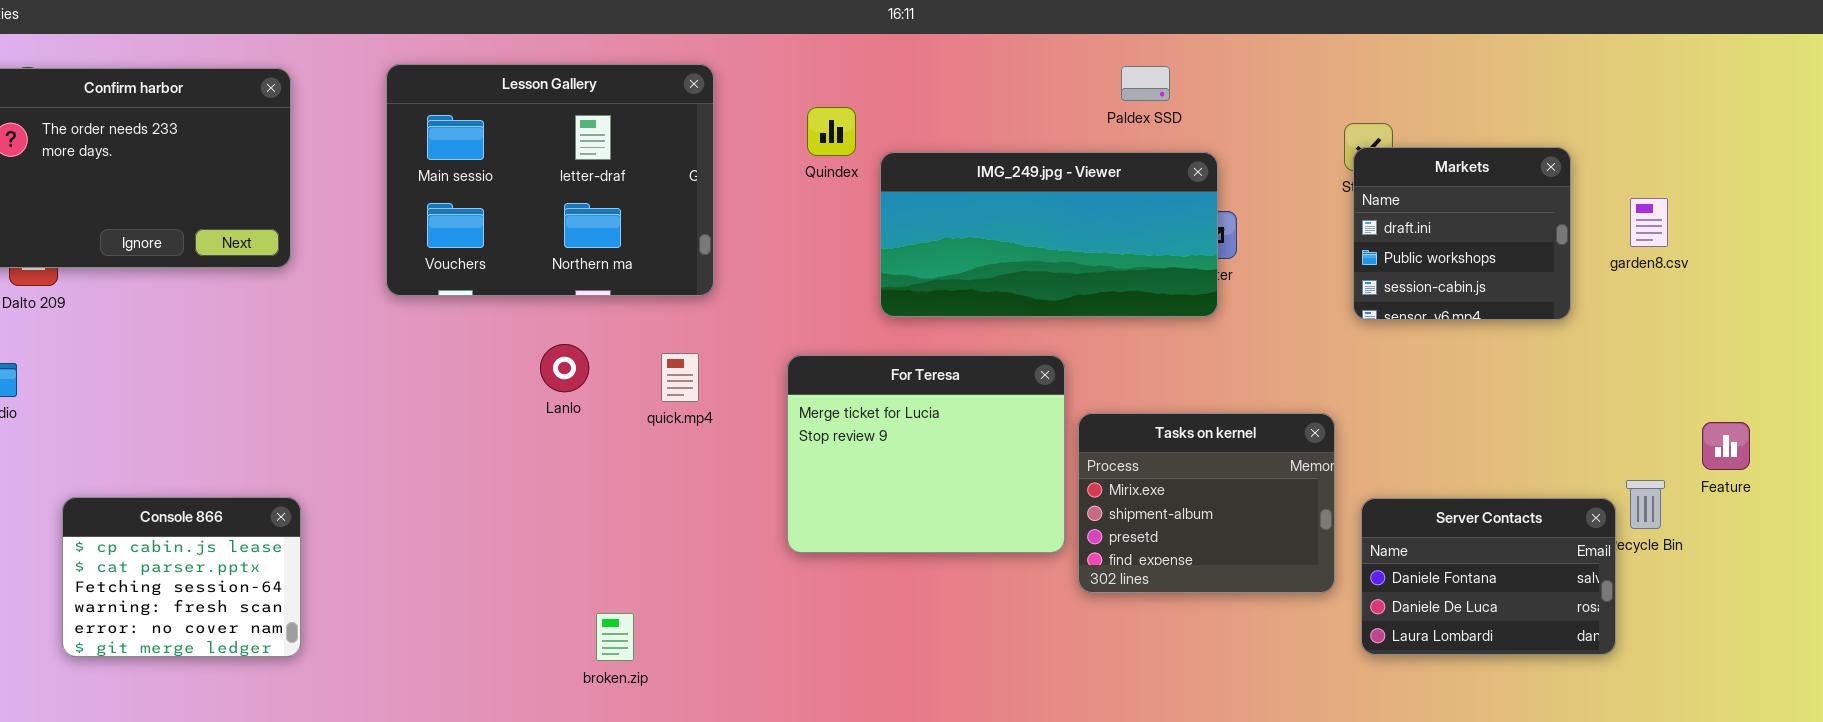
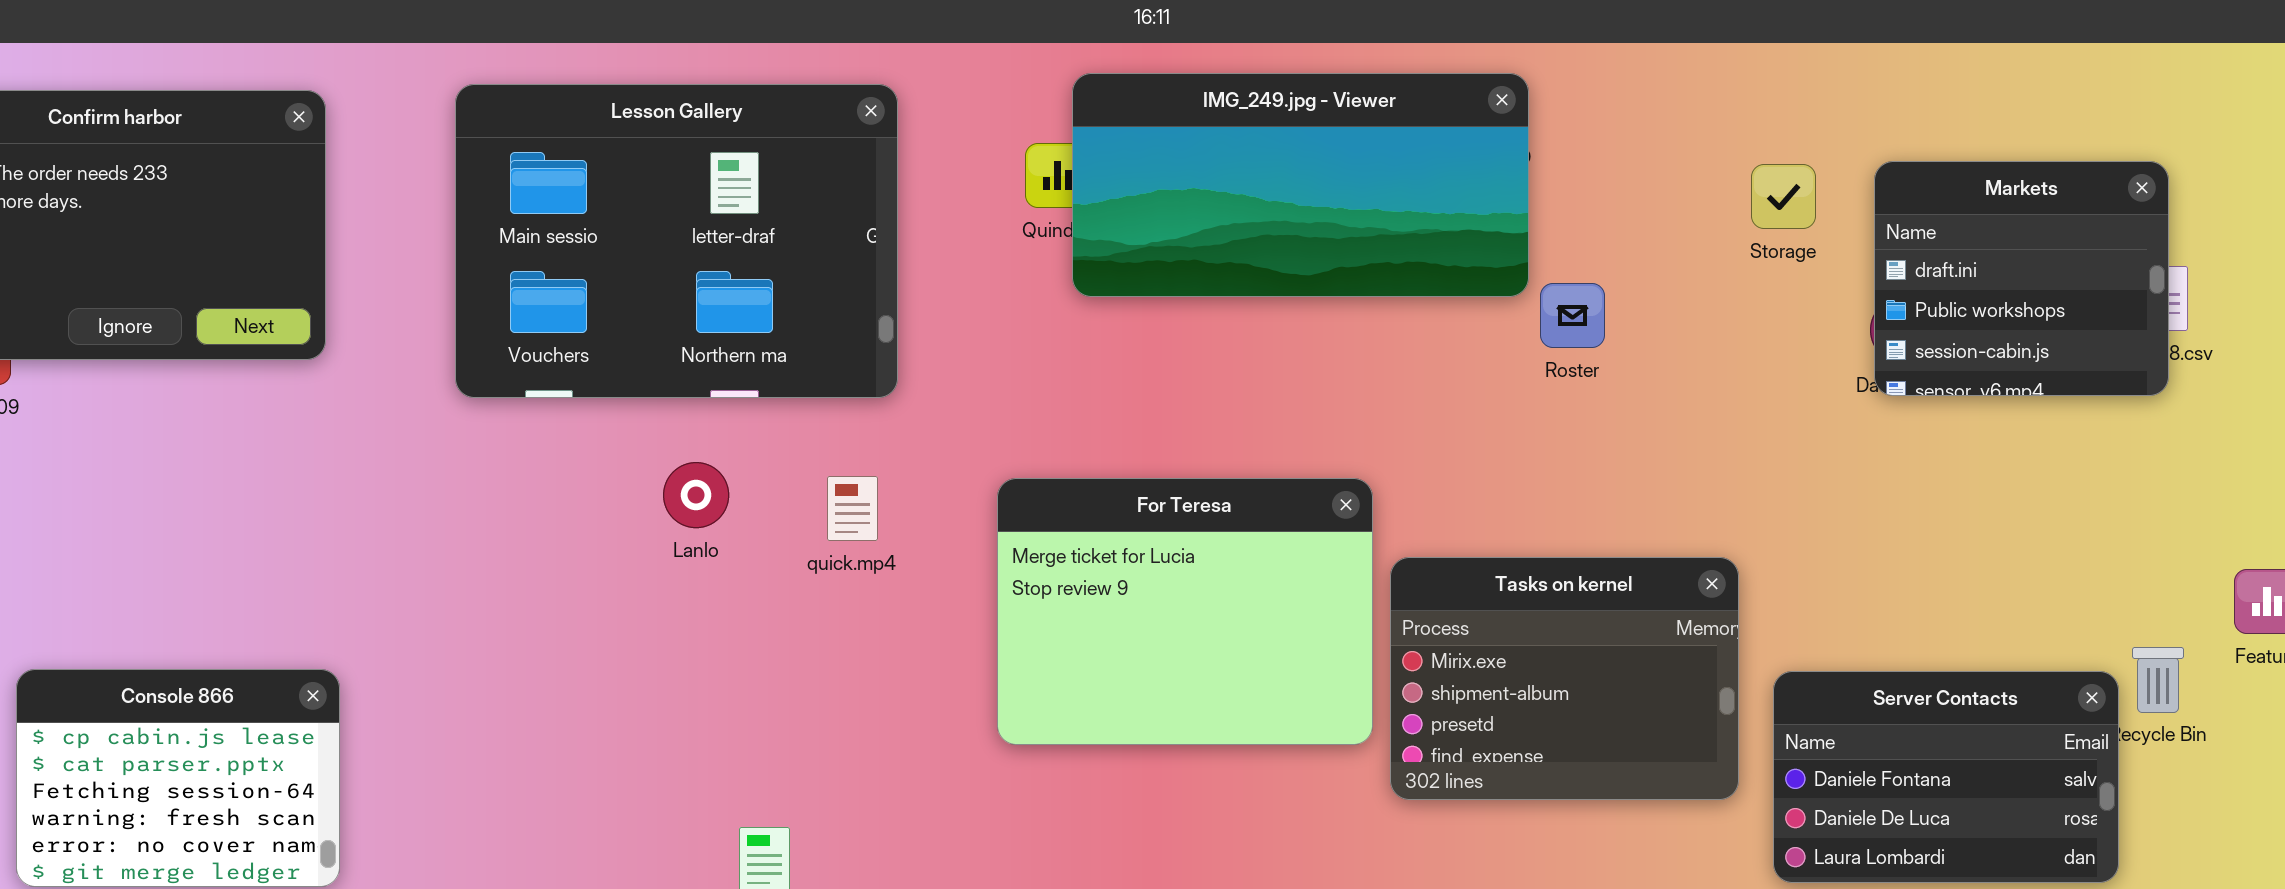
Markets: [1353,147,1571,320] -> [1874,161,2169,396], moved
IMG_249.jpg - Viewer: [880,152,1218,317] -> [1072,73,1529,297], moved

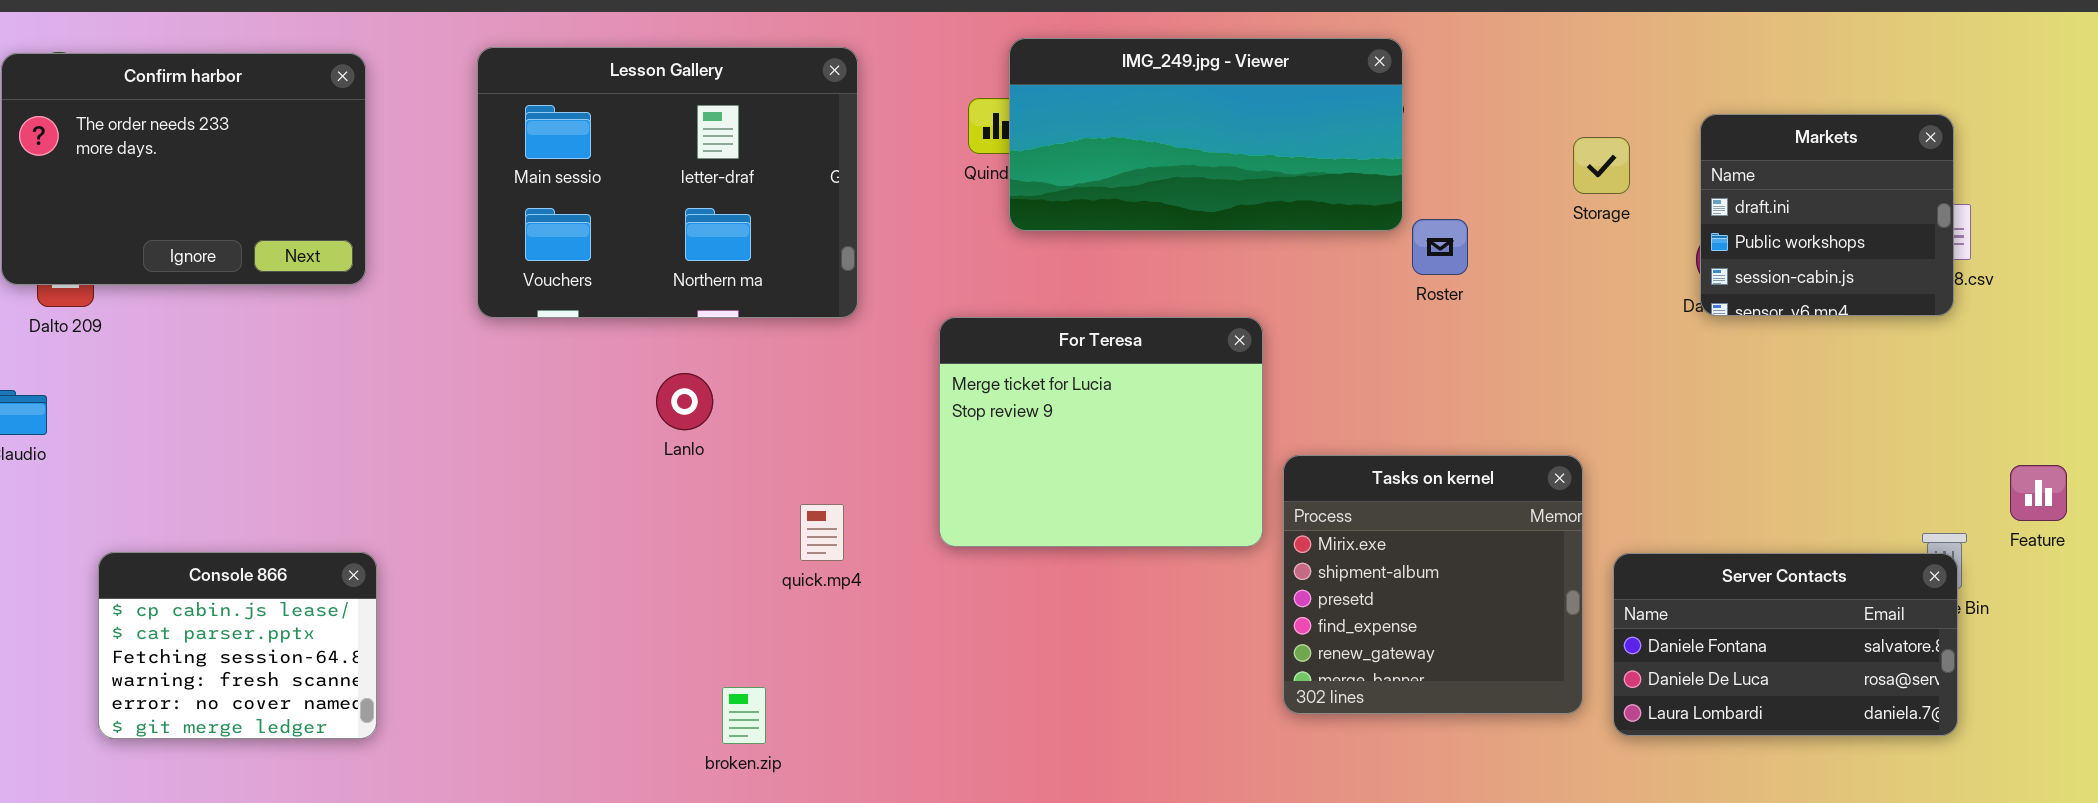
Storage: [1751,164,1816,229] -> [1573,137,1630,194], moved
quick.mp4: [827,476,878,541] -> [800,504,844,561], moved
For Teresa: [997,478,1373,745] -> [939,317,1263,547], moved
Tasks on kernel: [1390,557,1739,800] -> [1283,455,1583,714], resized
Server Contacts: [1773,671,2119,883] -> [1613,553,1958,736], resized

